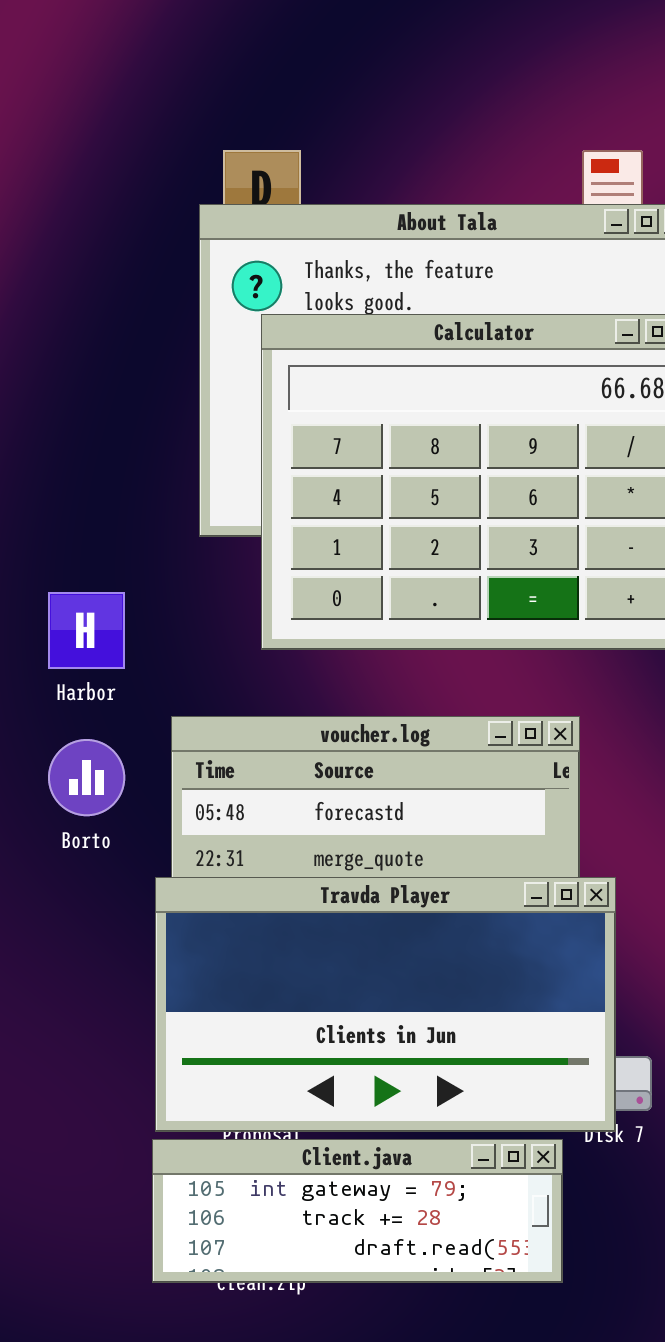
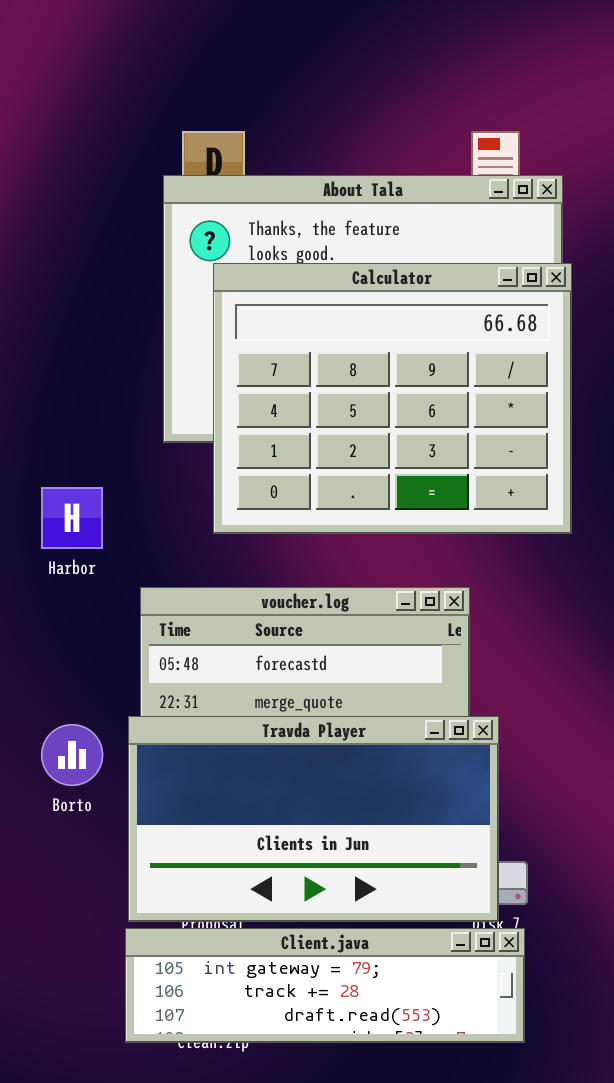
Borto: [48,739,125,816] -> [41,724,103,786], moved
Client.java: [152,1139,563,1283] -> [125,928,525,1043], resized

